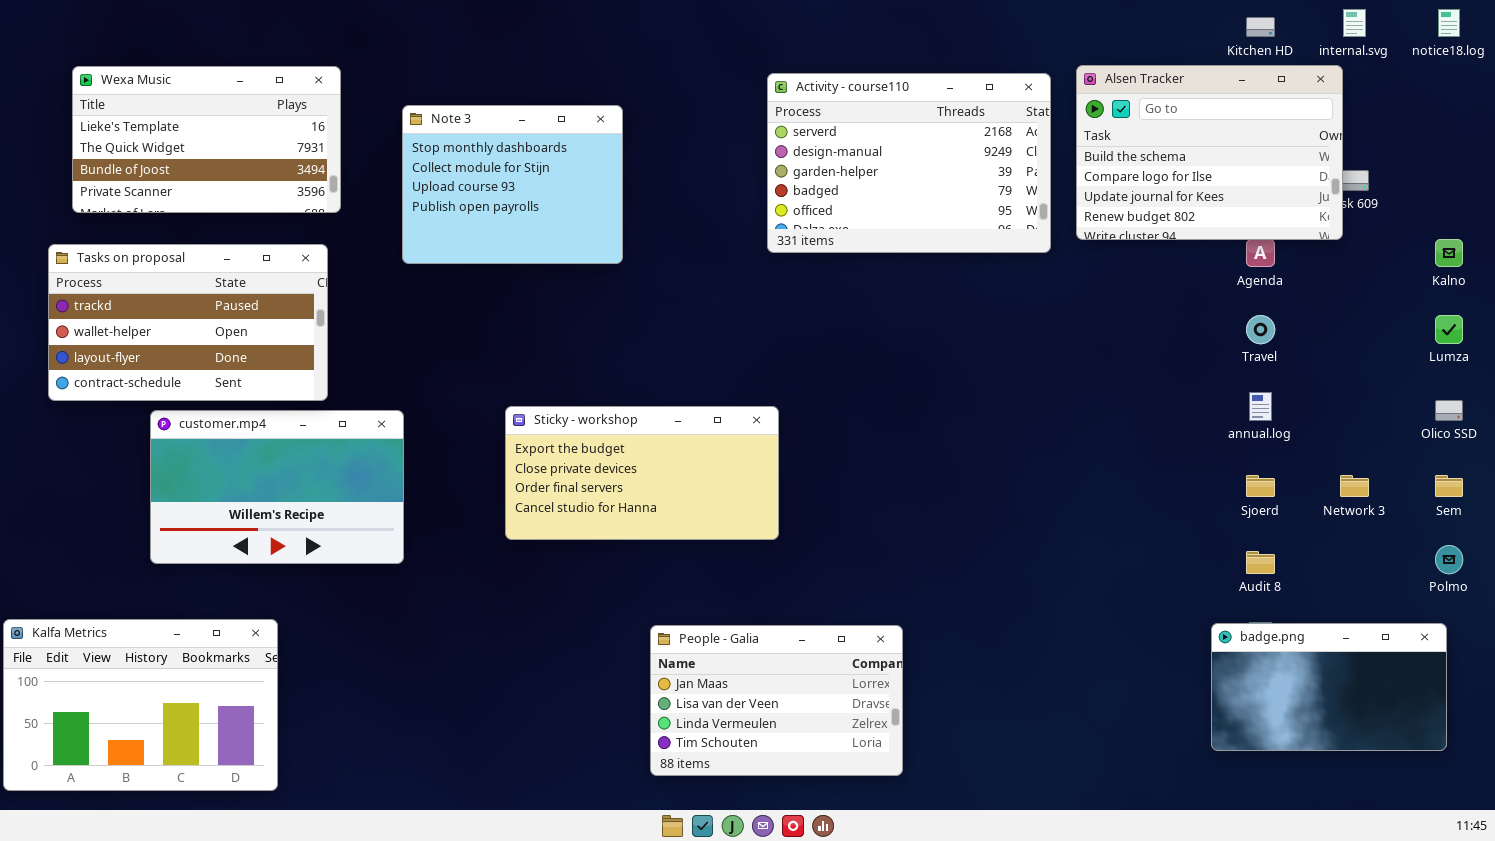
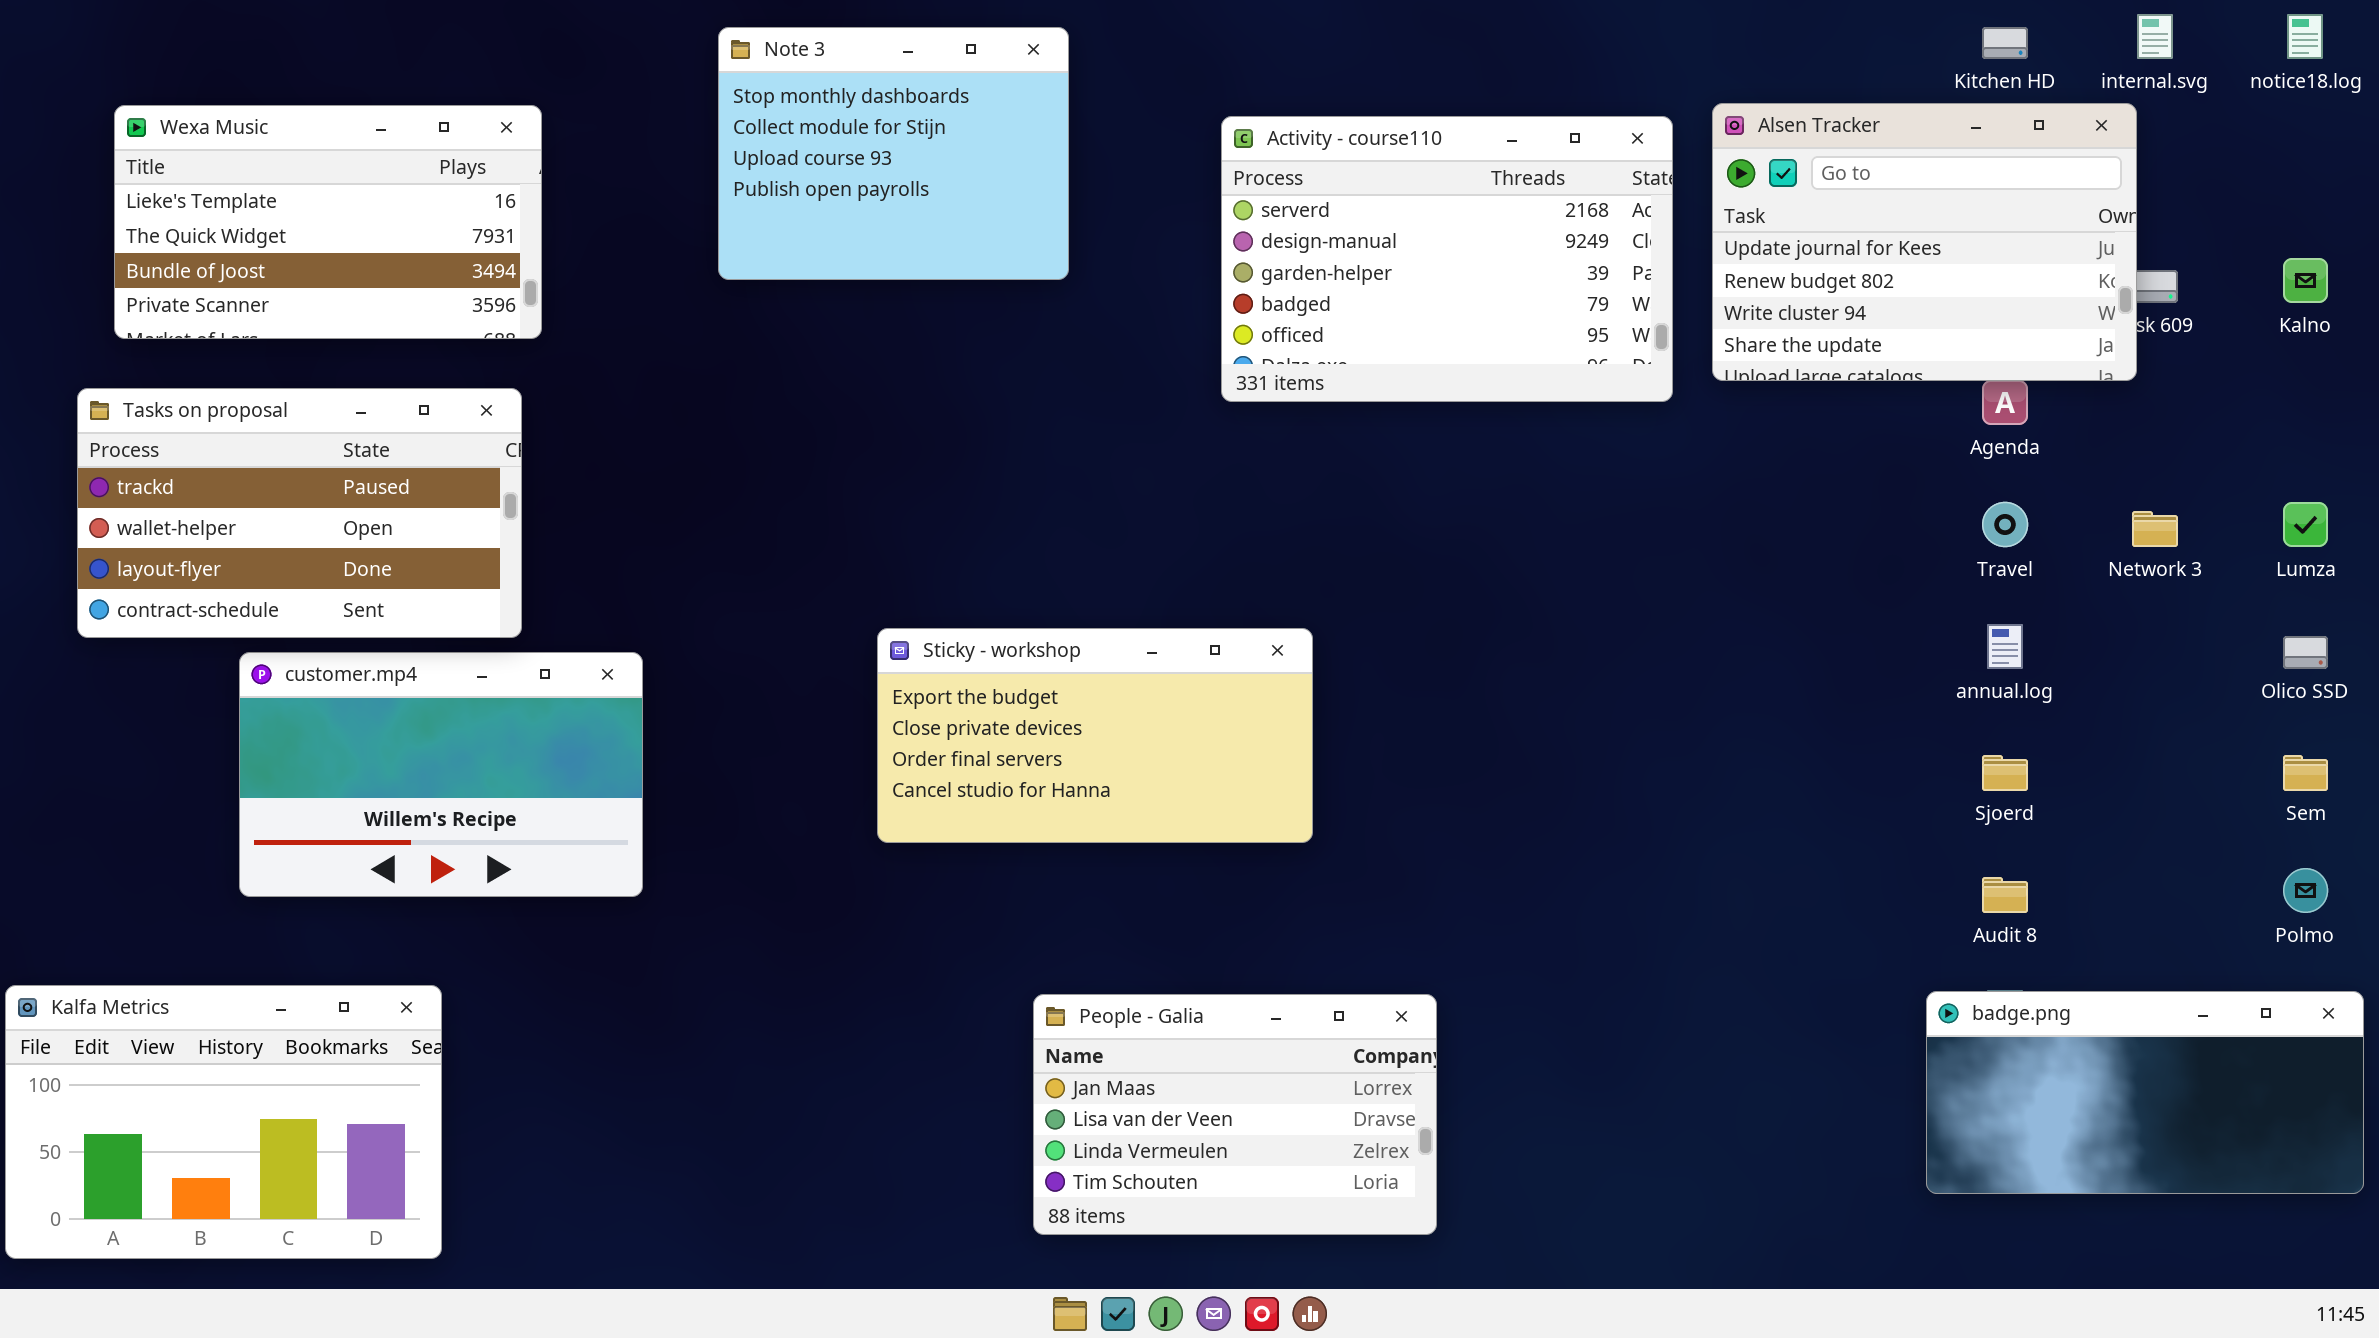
Alsen Tracker: [1076,65,1343,240] -> [1712,103,2137,381], scrolled down 2 rows
Note 3: [402,105,623,264] -> [718,27,1069,280], moved
Kalno: [1435,239,1463,267] -> [2283,258,2328,303], moved
Sticky - workshop: [505,406,779,540] -> [877,628,1313,843], moved
Network 3: [1340,475,1369,497] -> [2132,511,2178,547], moved
badge.png: [1211,623,1447,751] -> [1926,991,2364,1194], resized

